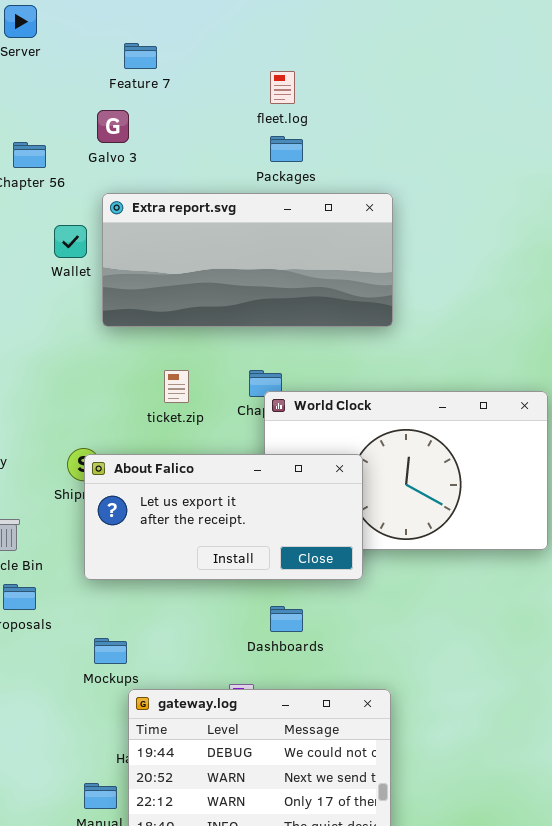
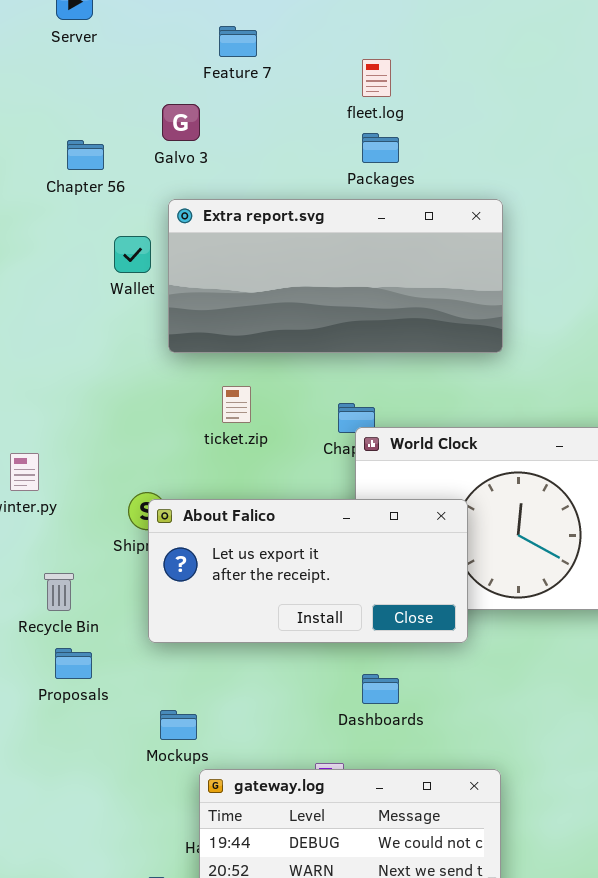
Feature 7: [124,43,157,69] -> [219,26,257,57], moved
ticket.zip: [164,370,189,403] -> [222,386,251,423], moved

